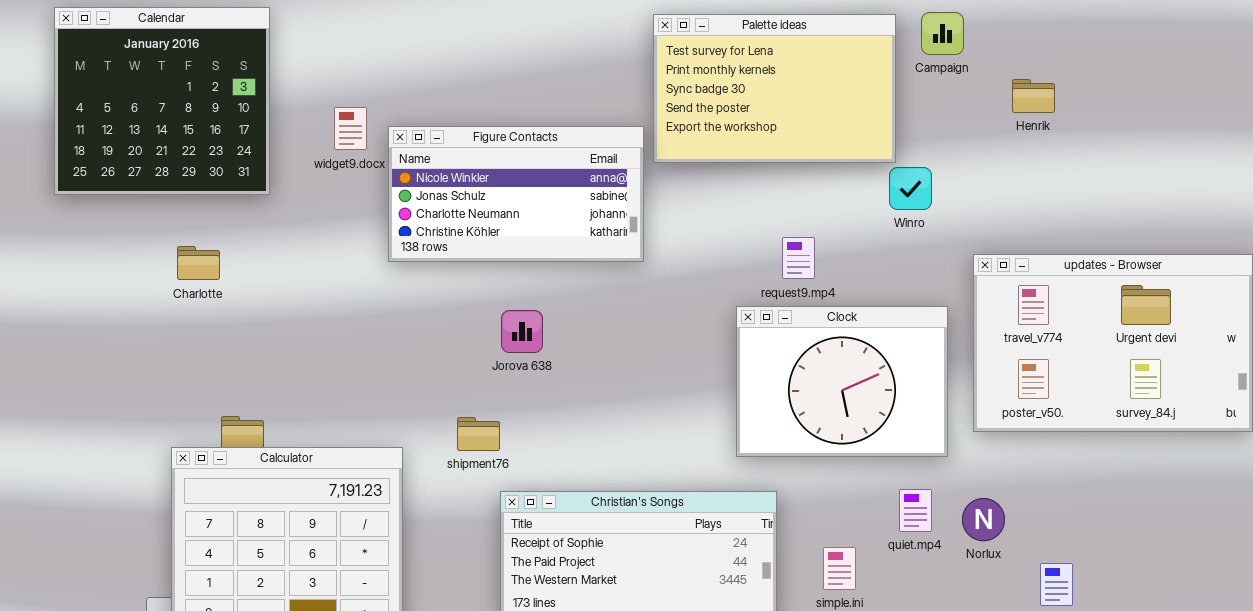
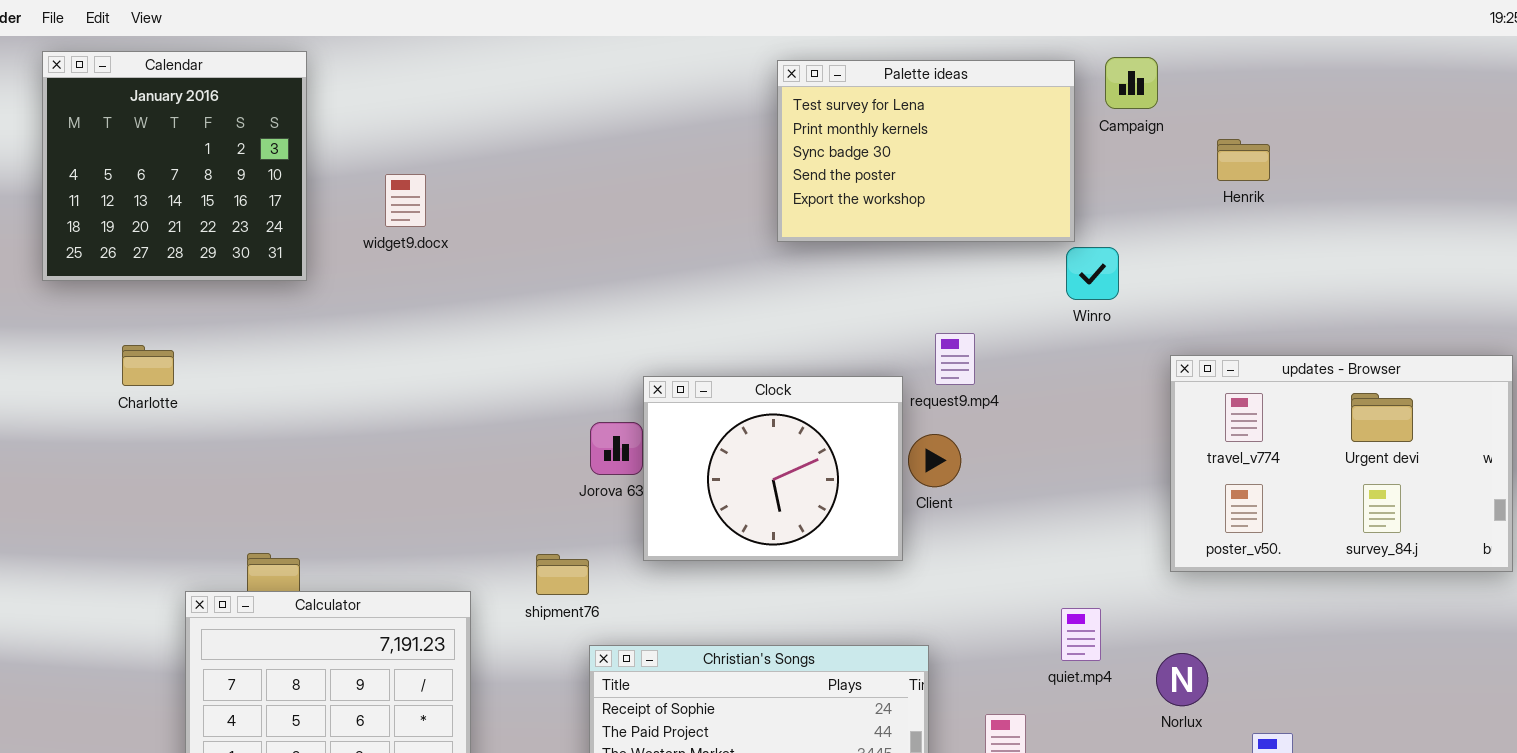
Figure Contacts: [388,126,644,262] -> none, closed
Charlotte: [177,246,220,280] -> [122,345,174,386], moved
Clock: [736,306,948,457] -> [643,376,903,561], moved
quiet.mp4: [899,489,932,532] -> [1061,608,1101,661], moved

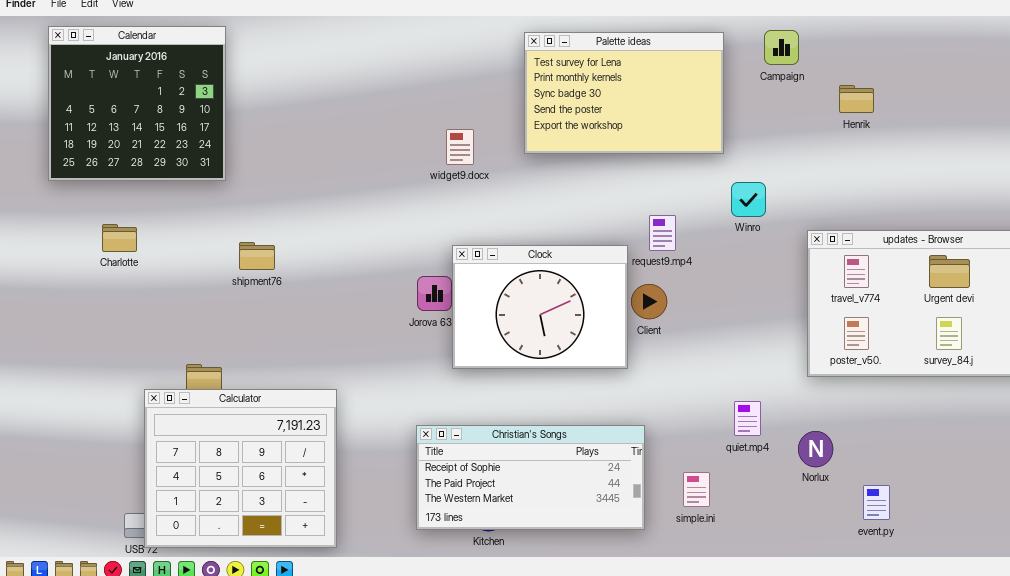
Palette ideas: [777,60,1075,242] -> [524,32,724,154], moved
widget9.docx: [385,174,426,227] -> [446,129,474,165], moved
Winro: [1066,247,1119,300] -> [731,182,766,217], moved
shipment76: [536,554,589,595] -> [239,242,275,270], moved

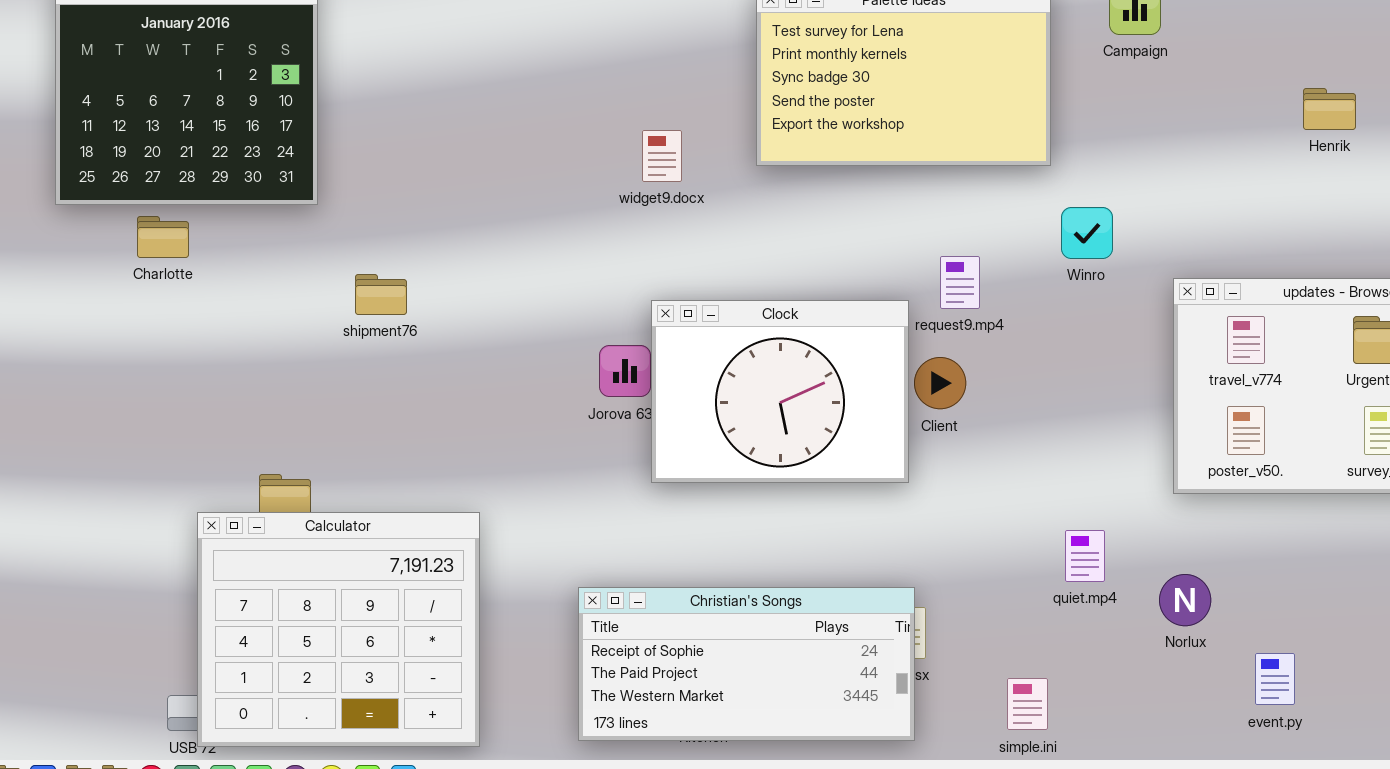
Henrik: [839,85,874,113] -> [1303,88,1356,130], moved
Charlotte: [102,224,137,252] -> [137,216,189,258], moved
shipment76: [239,242,275,270] -> [355,274,407,315], moved
Christian's Songs: [416,425,645,530] -> [578,587,915,741], moved
simple.ini: [683,472,710,507] -> [1007,678,1048,730], moved

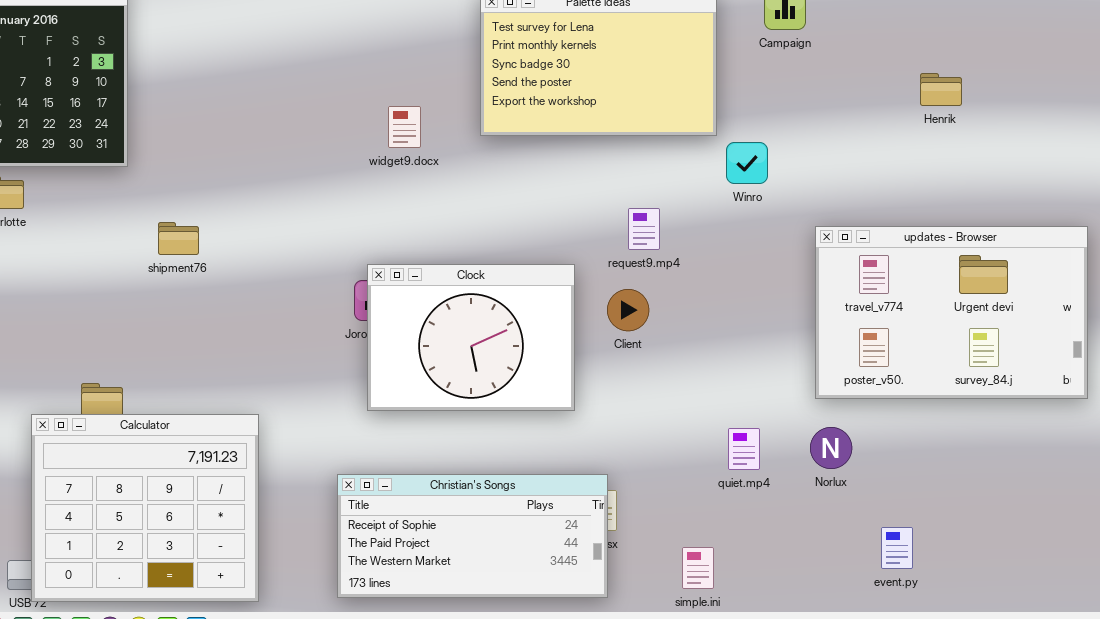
Winro: [1061,207,1113,259] -> [726,142,768,184], moved
Clock: [651,300,909,483] -> [367,264,575,411], moved
Norlux: [1159,574,1211,626] -> [810,427,852,469], moved

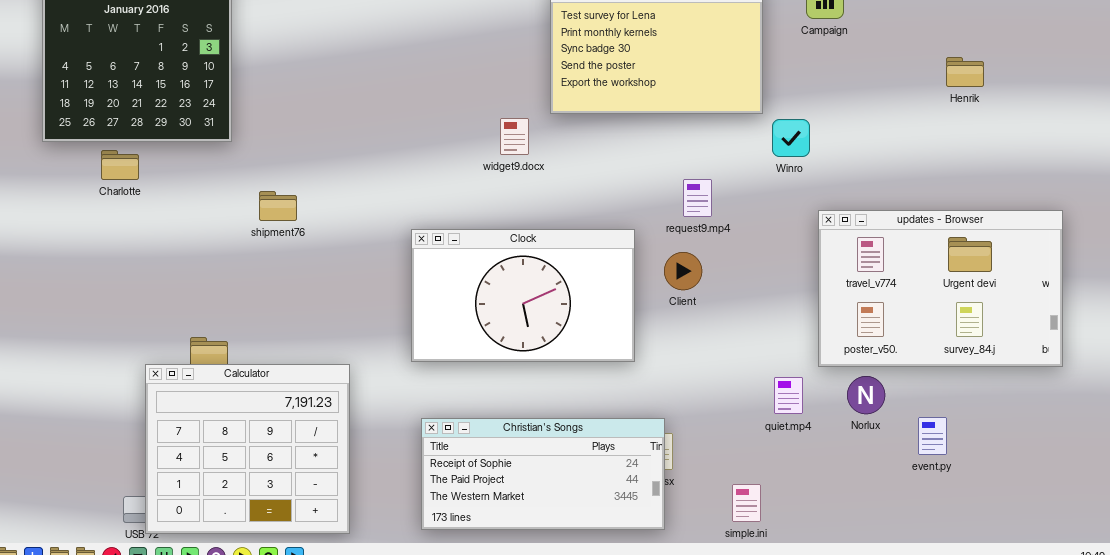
widget9.docx: [388,106,421,148] -> [500,118,529,155], moved
updates - Browser: [815,226,1088,399] -> [818,210,1063,367], moved
Clock: [367,264,575,411] -> [411,229,635,362], resized
event.py: [881,527,913,569] -> [918,417,947,455], moved

